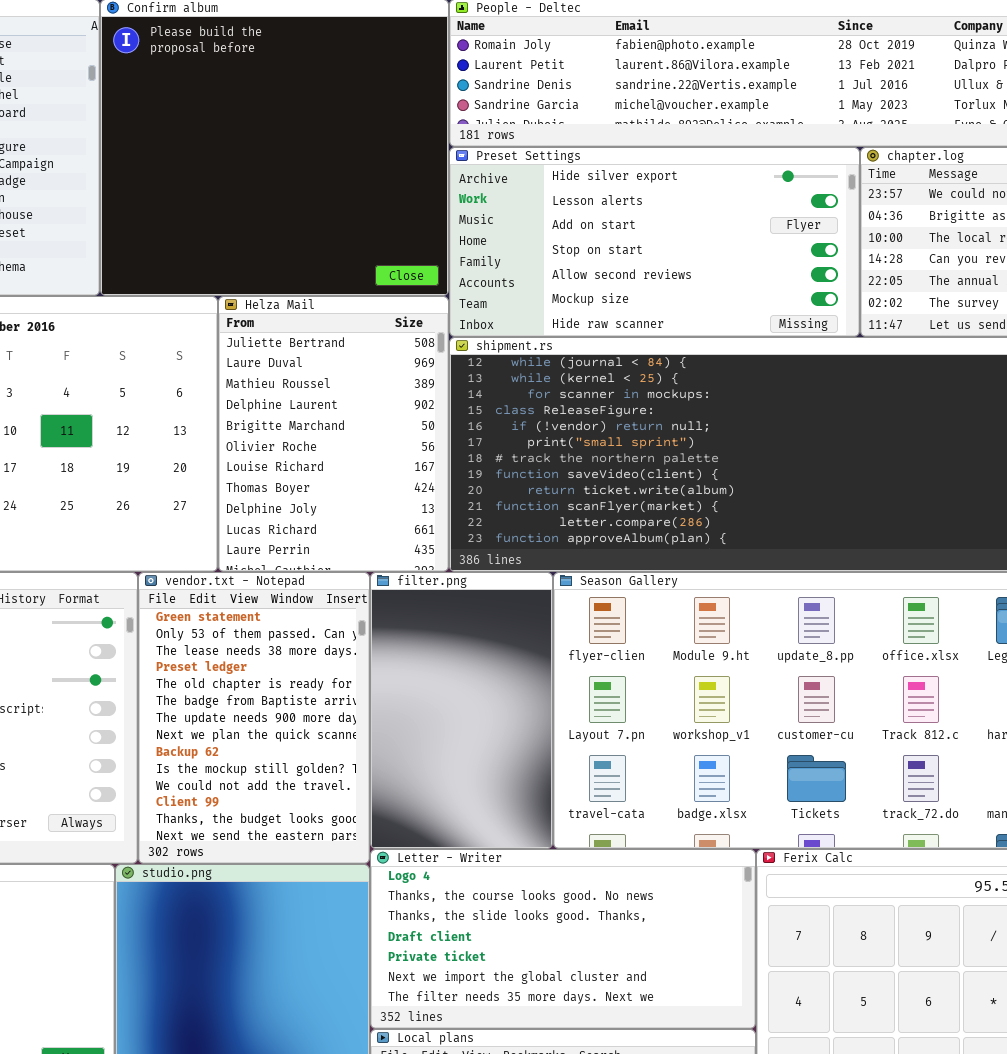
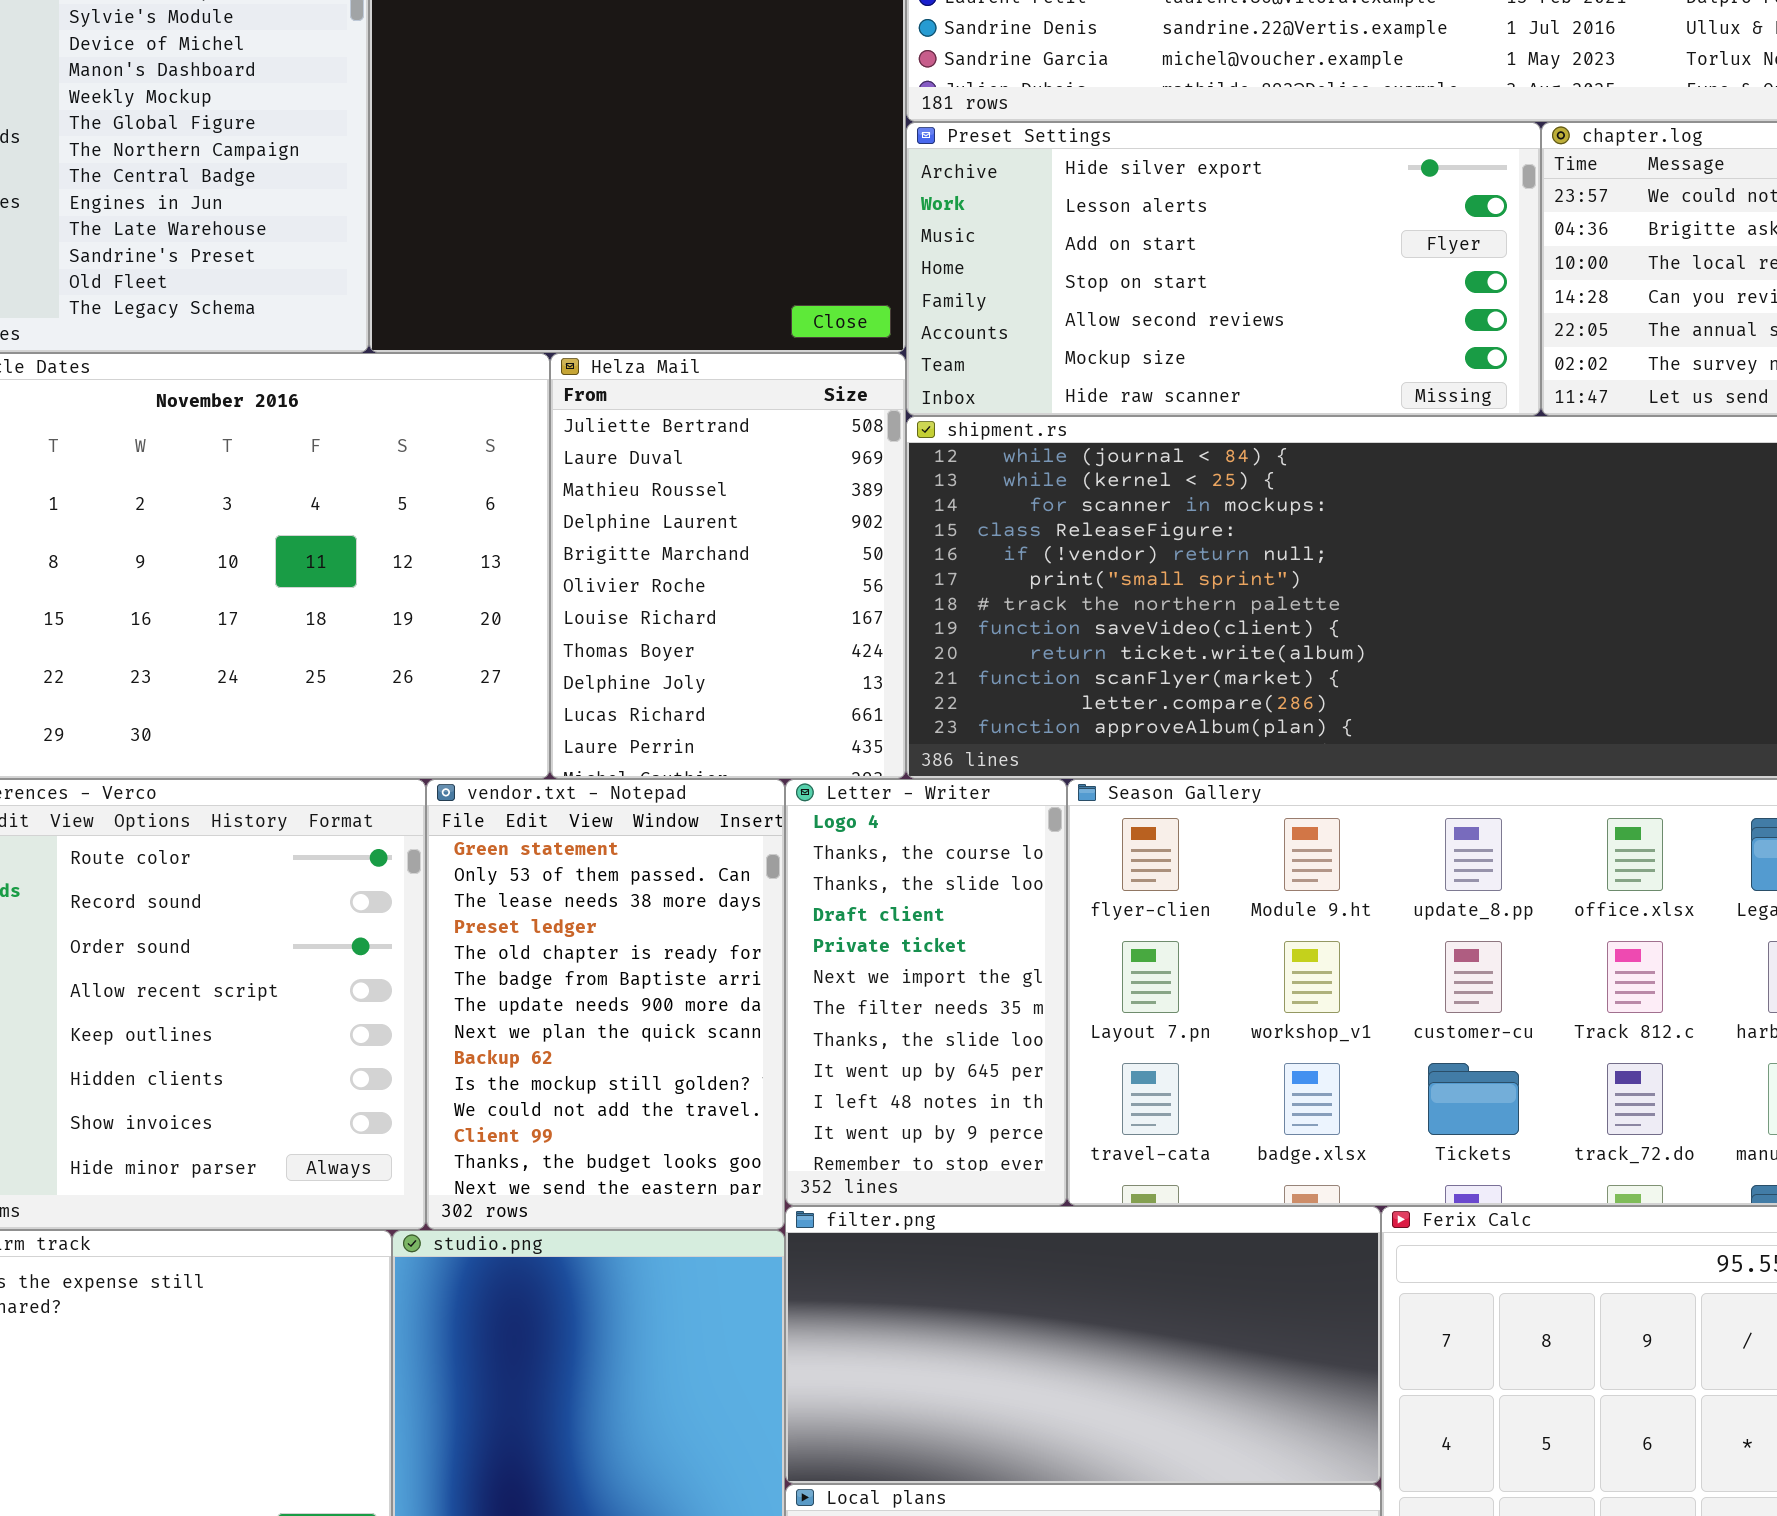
filter.png: [370,572,553,849] -> [785,1206,1381,1484], moved, resized
Letter - Writer: [370,849,756,1029] -> [785,779,1067,1206], moved, resized

